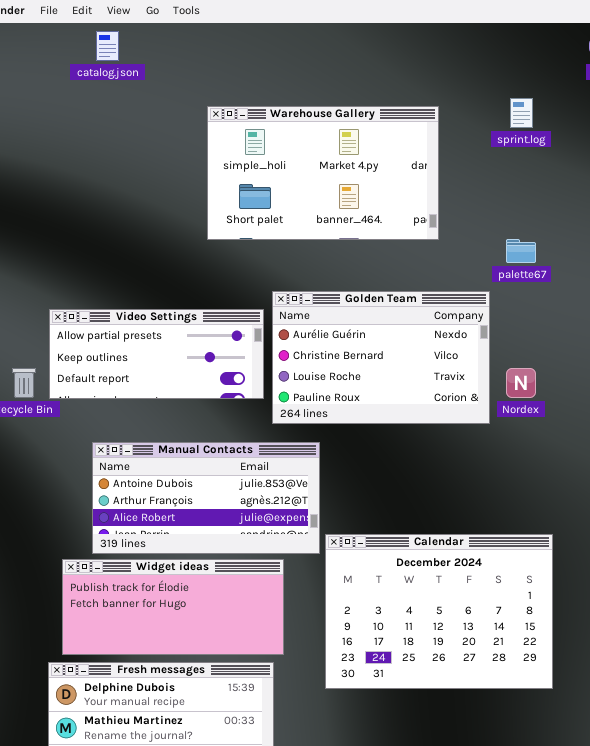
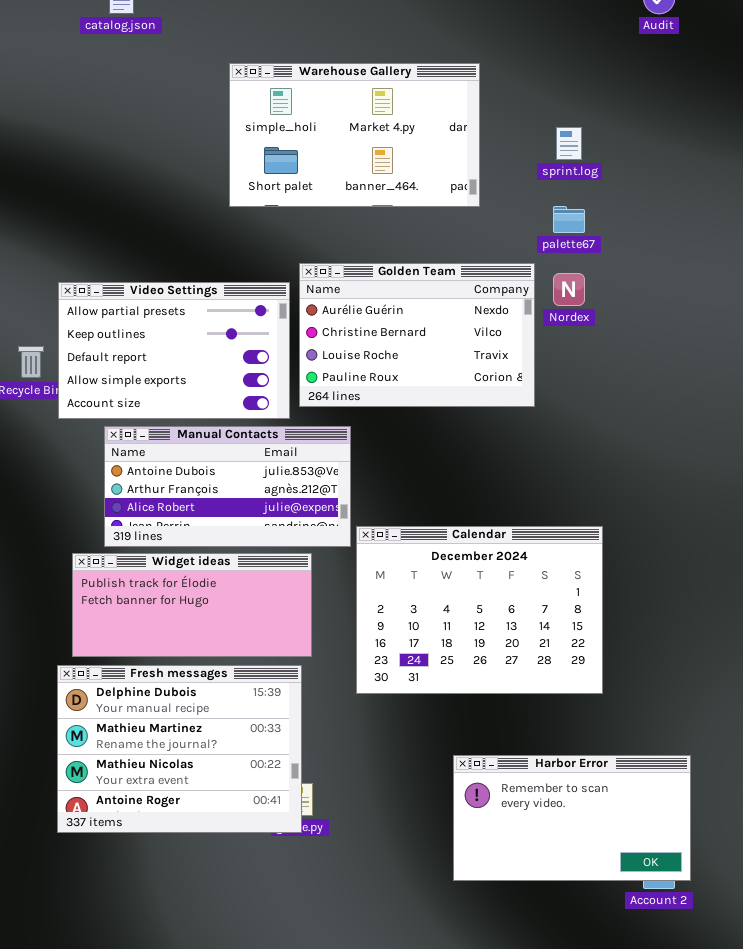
sprint.log: [510,98,533,128] -> [556,127,582,160], moved
Video Settings: [49,309,264,399] -> [58,282,290,419], resized
Nordex: [506,368,536,398] -> [553,273,585,306], moved

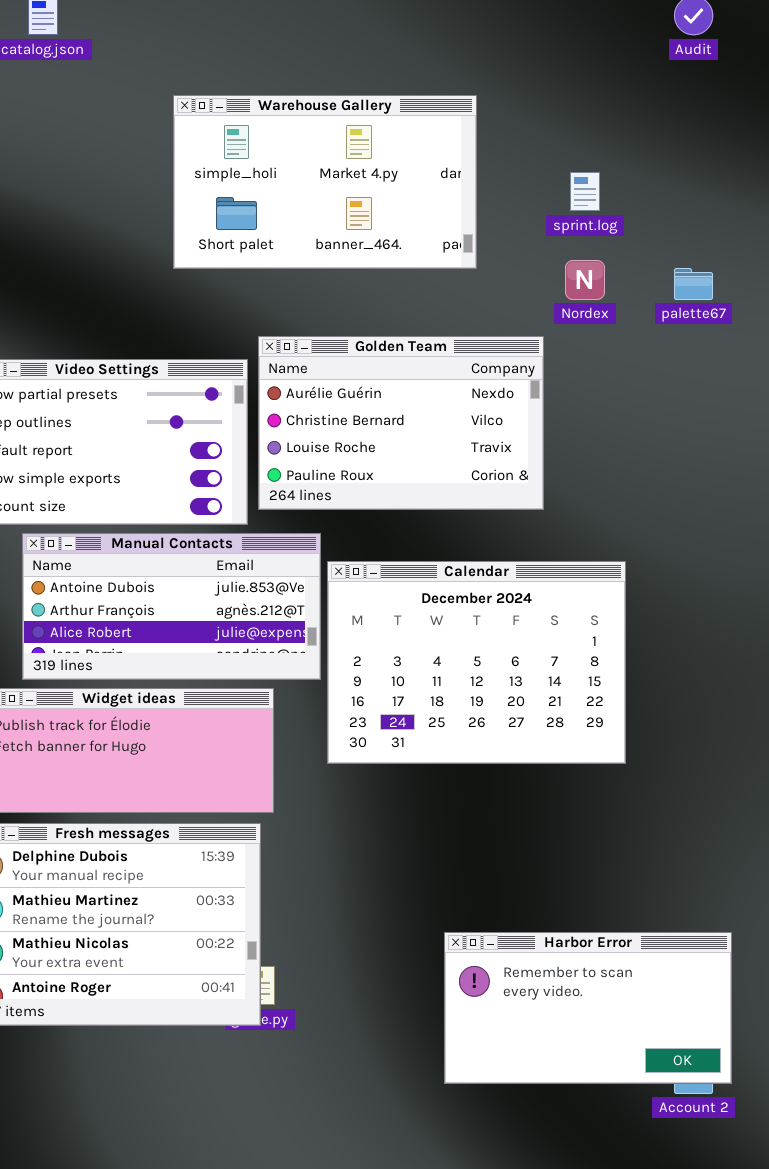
palette67: [553,206,585,233] -> [674,268,713,300], moved
Nordex: [553,273,585,306] -> [565,260,605,300], moved
Calendar: [356,526,603,694] -> [327,561,626,764], moved

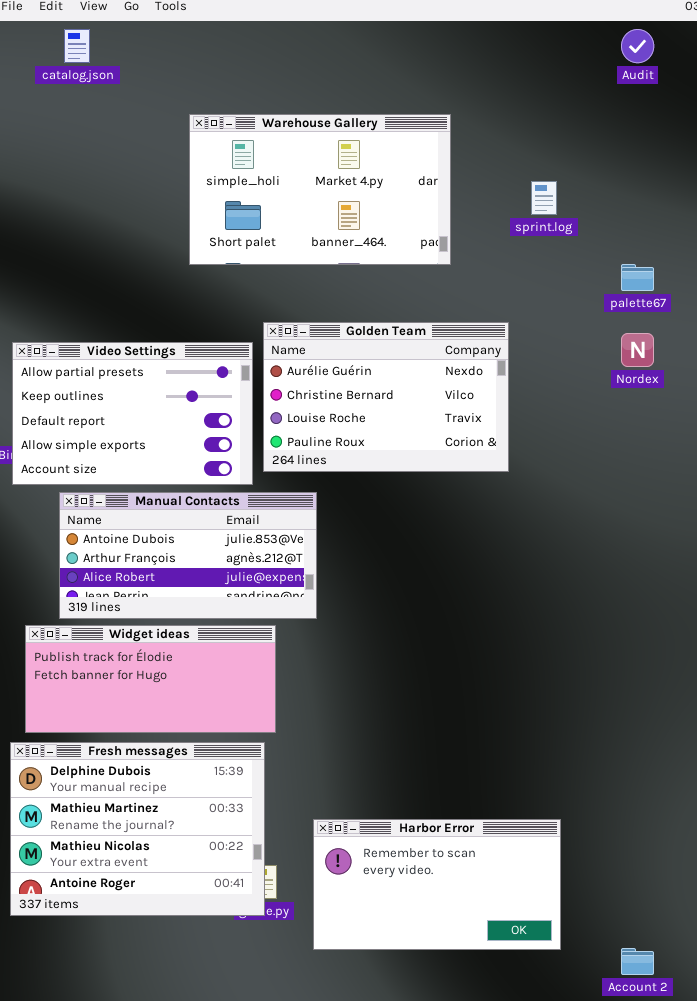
Nordex: [565,260,605,300] -> [621,333,654,367], moved
Calendar: [327,561,626,764] -> none, closed
Harbor Error: [444,932,732,1084] -> [313,819,561,950], moved

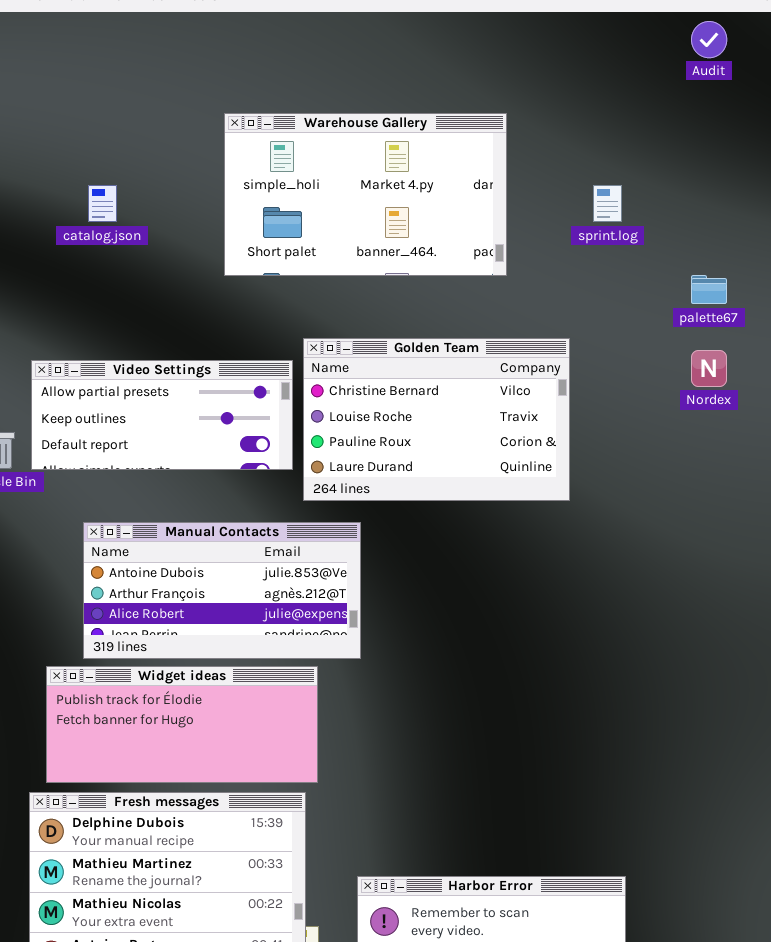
catalog.json: [64,29,90,63] -> [88,185,117,222], moved
Golden Team: [263,322,509,472] -> [303,338,570,501], scrolled down 1 row
Video Settings: [12,342,253,485] -> [31,360,293,470], resized

